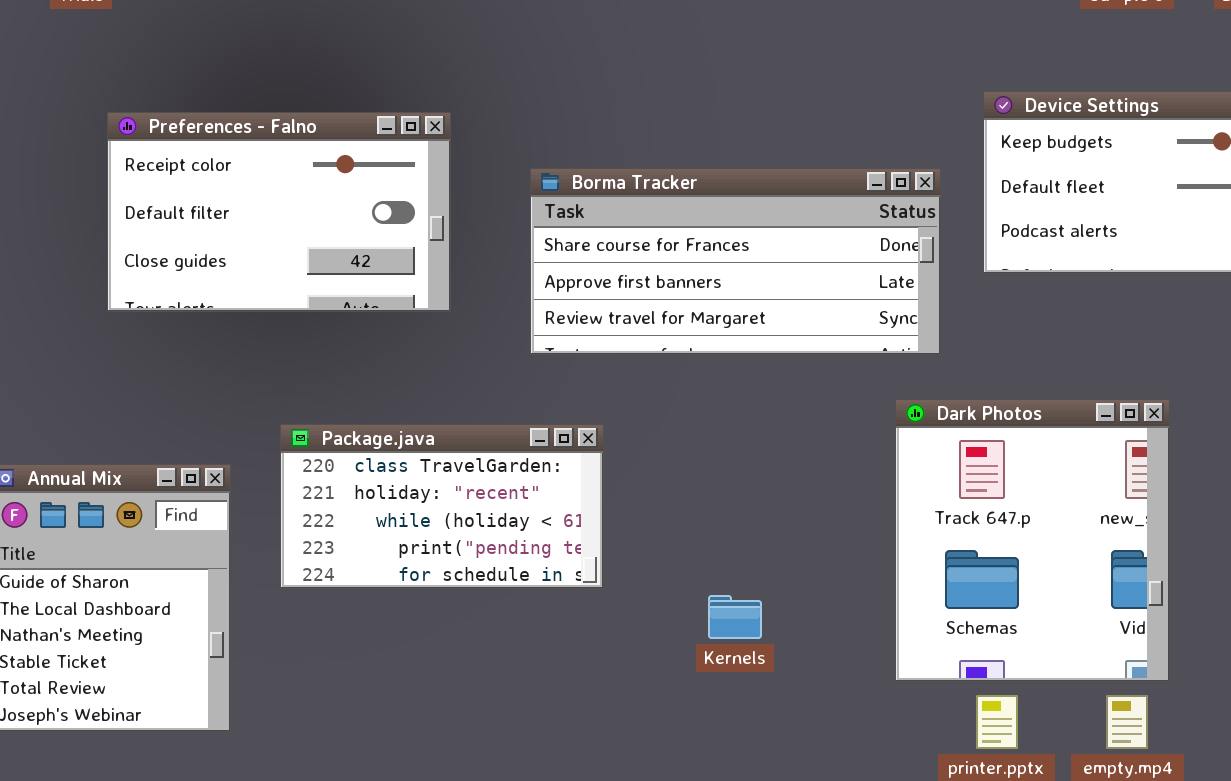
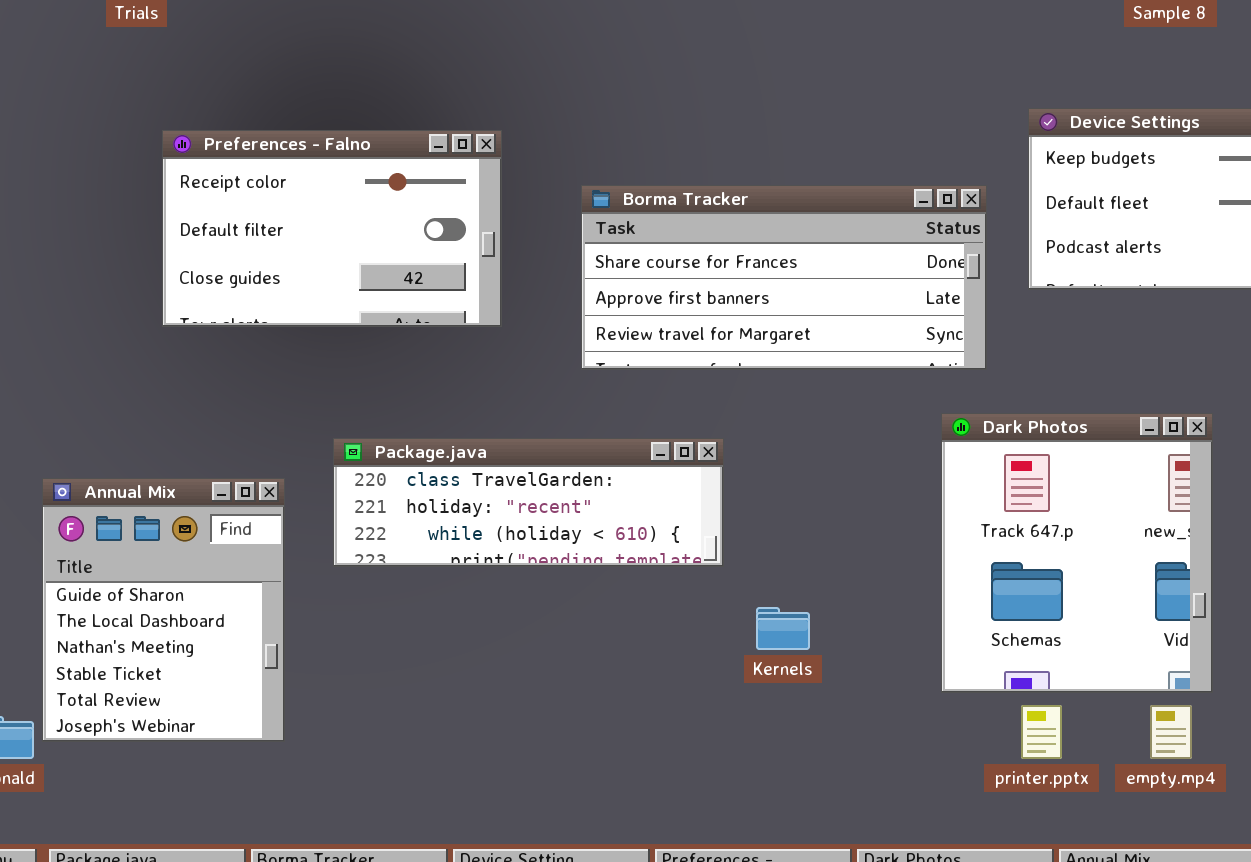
Package.java: [280,424,604,589] -> [333,438,724,567], resized

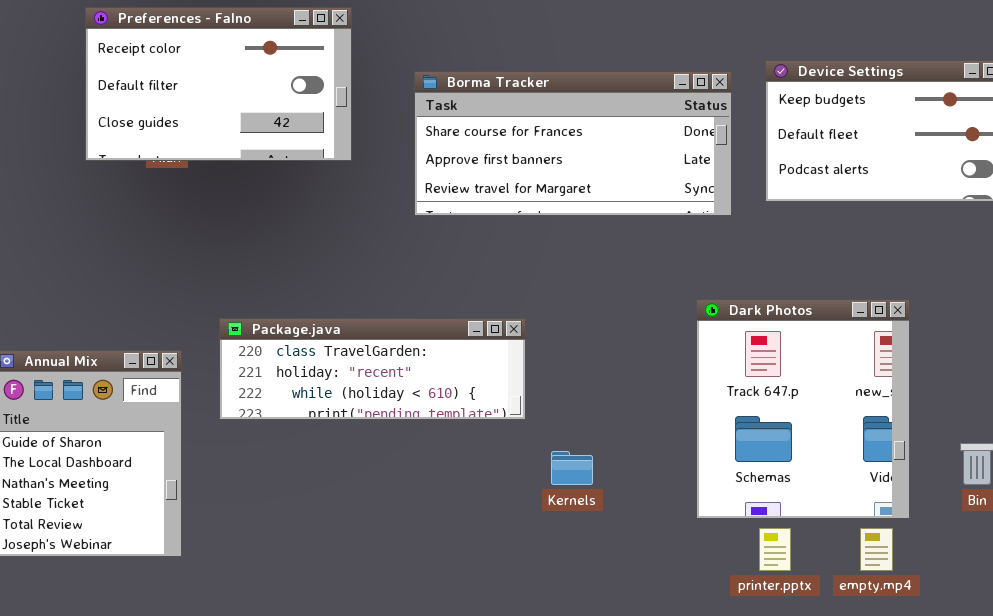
Preferences - Falno: [162,130,502,327] -> [85,7,352,161], moved
Borma Tracker: [581,185,987,370] -> [414,71,732,216], moved

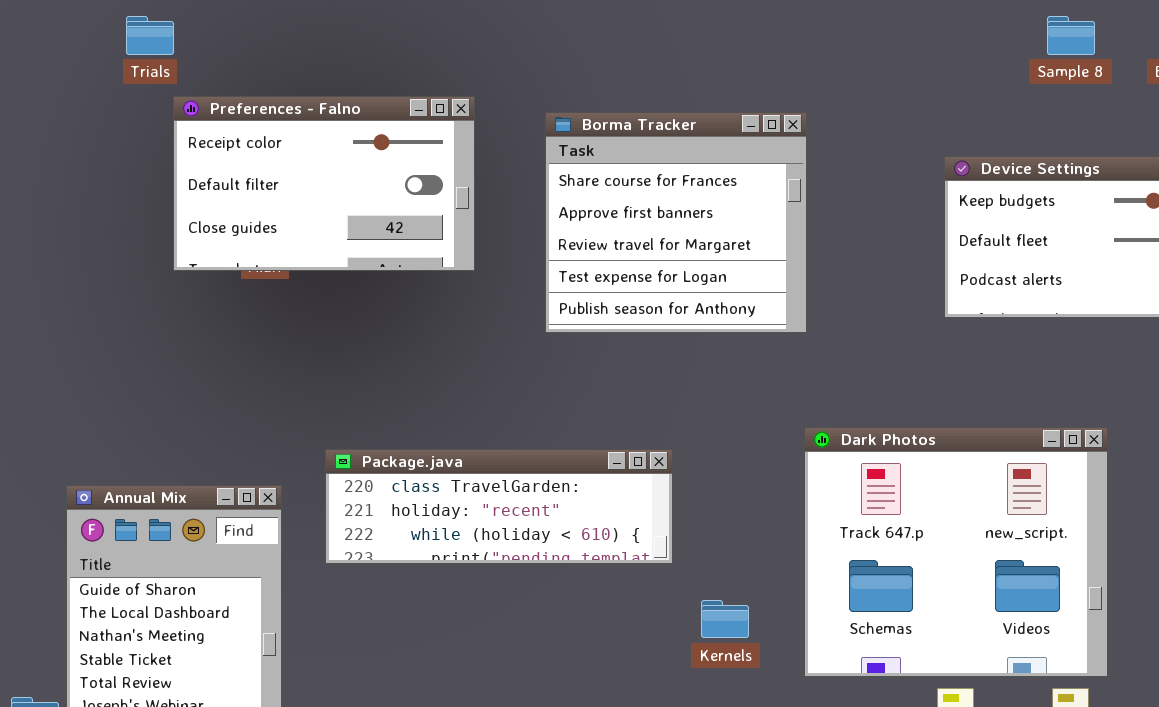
Borma Tracker: [414,71,732,216] -> [545,112,807,333], resized
Dark Photos: [696,299,910,519] -> [804,427,1108,677], resized

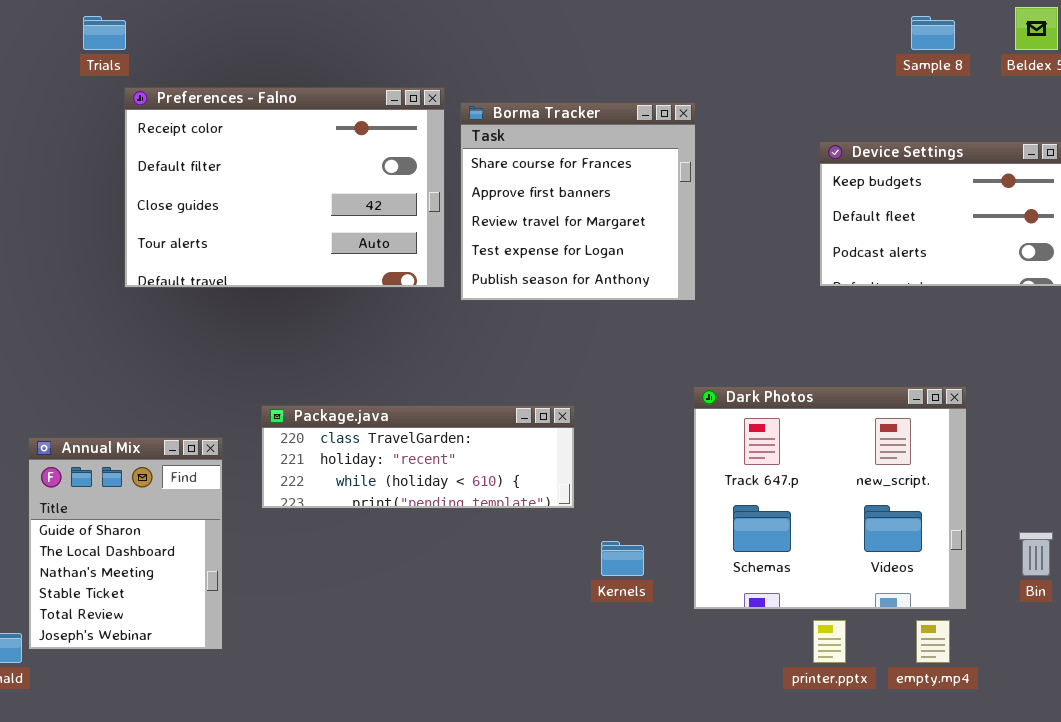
Preferences - Falno: [173,96,475,271] -> [124,87,445,288], resized

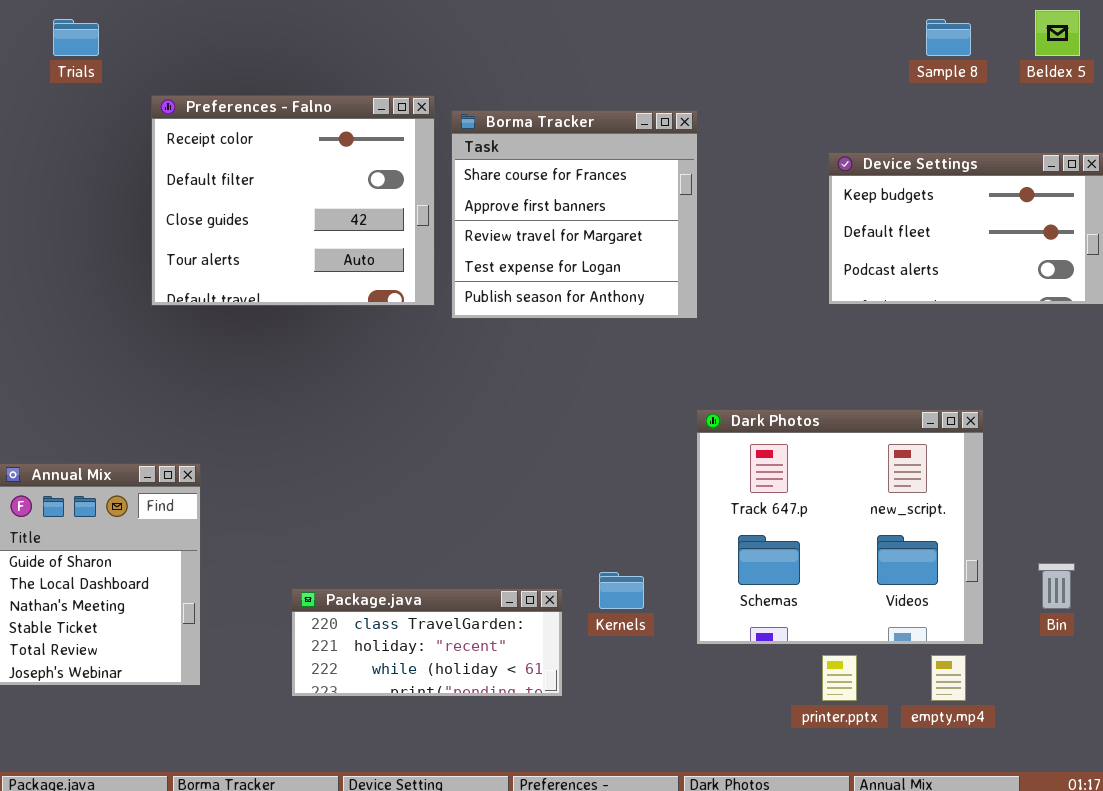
Preferences - Falno: [124,87,445,288] -> [151,95,435,306], resized
Package.java: [261,405,575,509] -> [291,588,563,697], moved, resized

